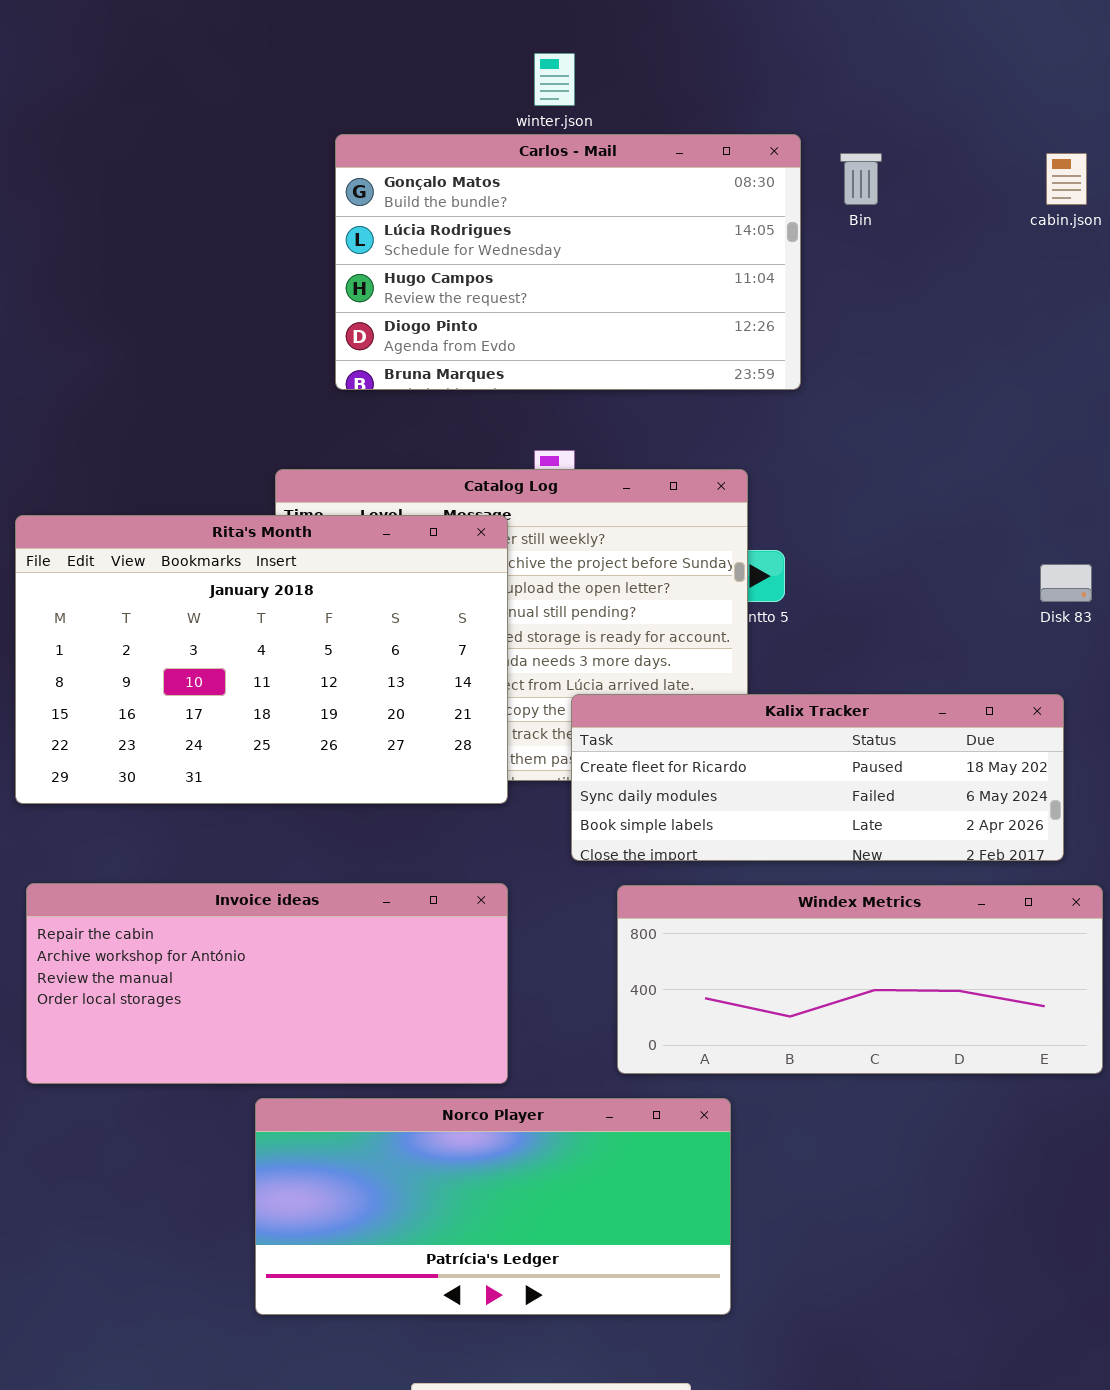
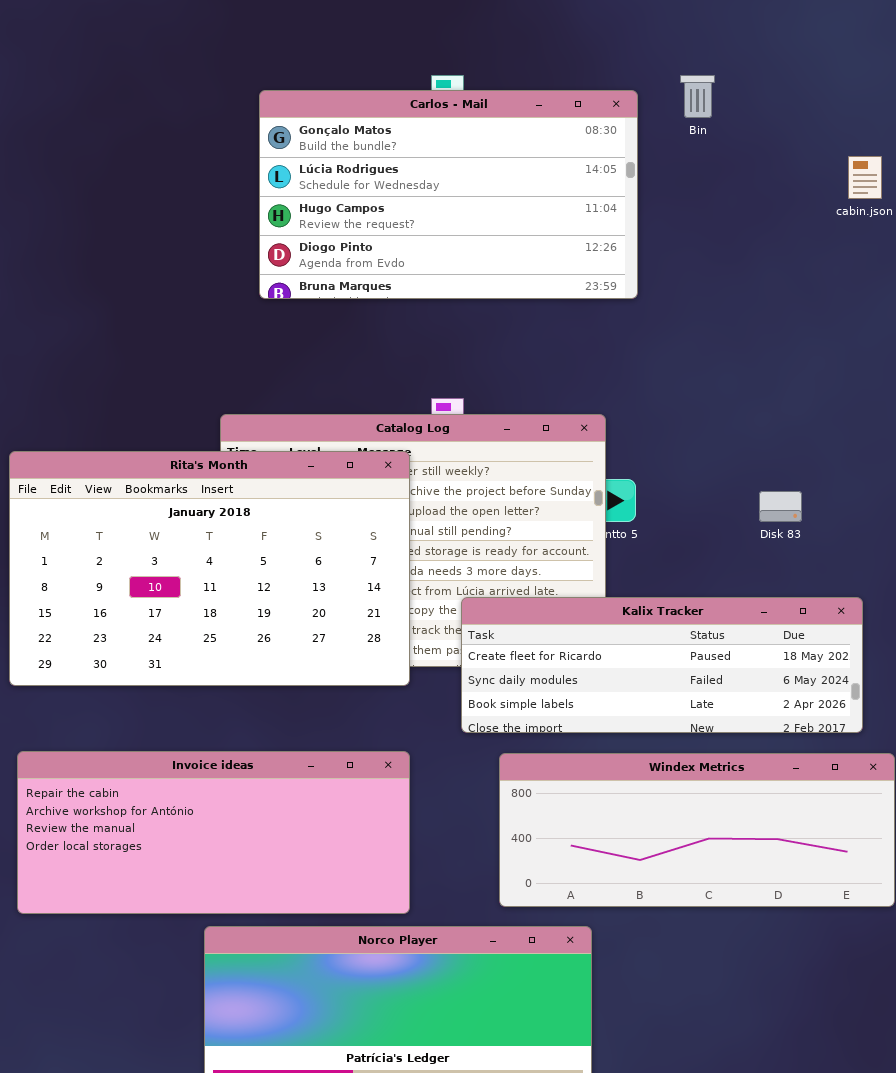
Carlos - Mail: [335,134,801,390] -> [259,90,638,299], moved
Bin: [840,153,882,205] -> [680,75,715,118], moved
Disk 83: [1040,564,1092,602] -> [759,491,802,522], moved

